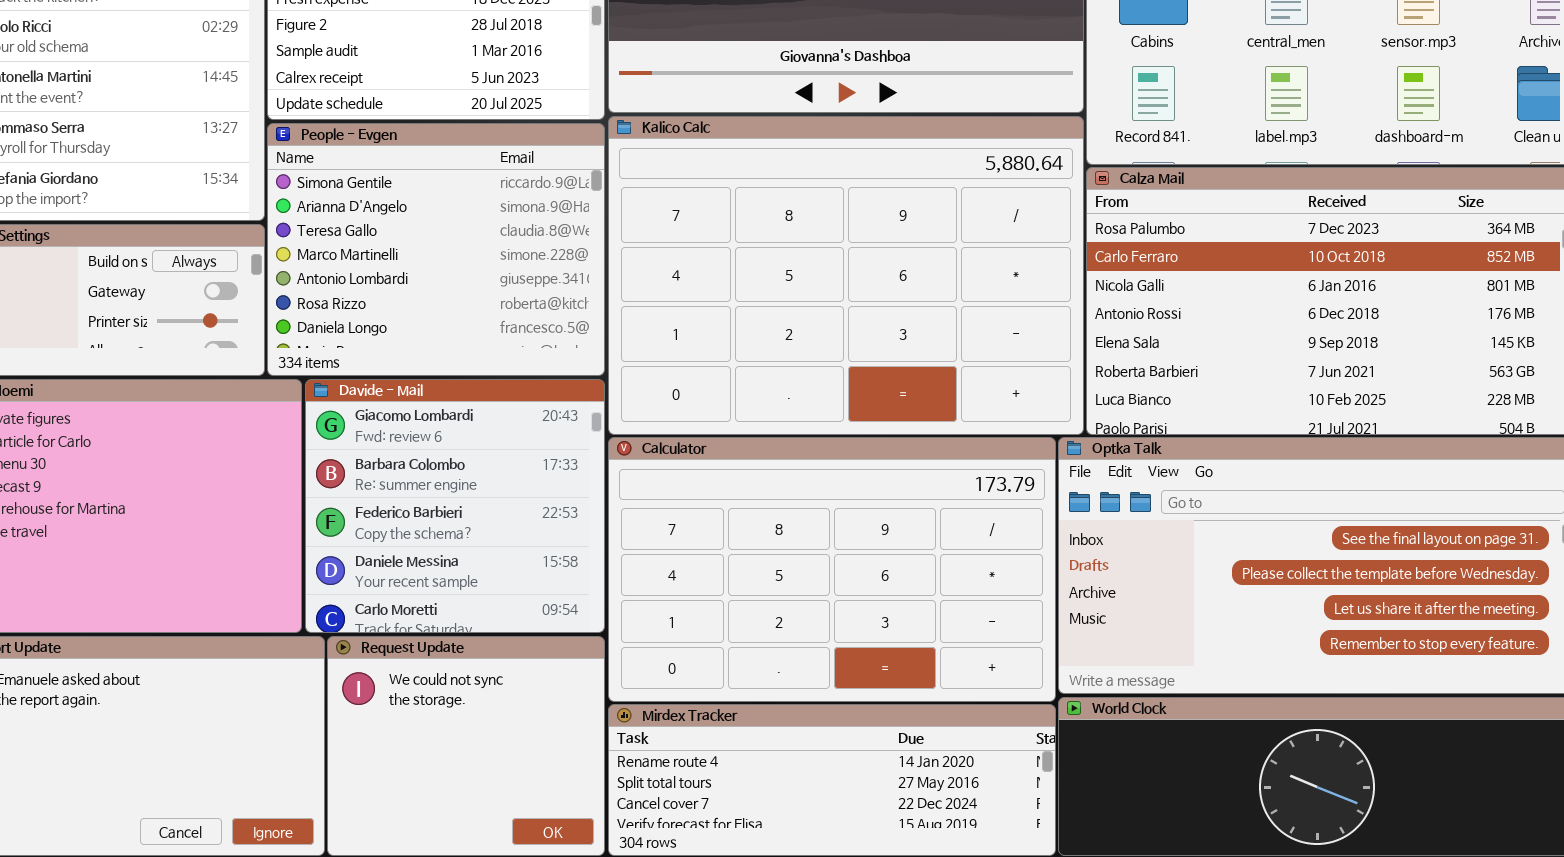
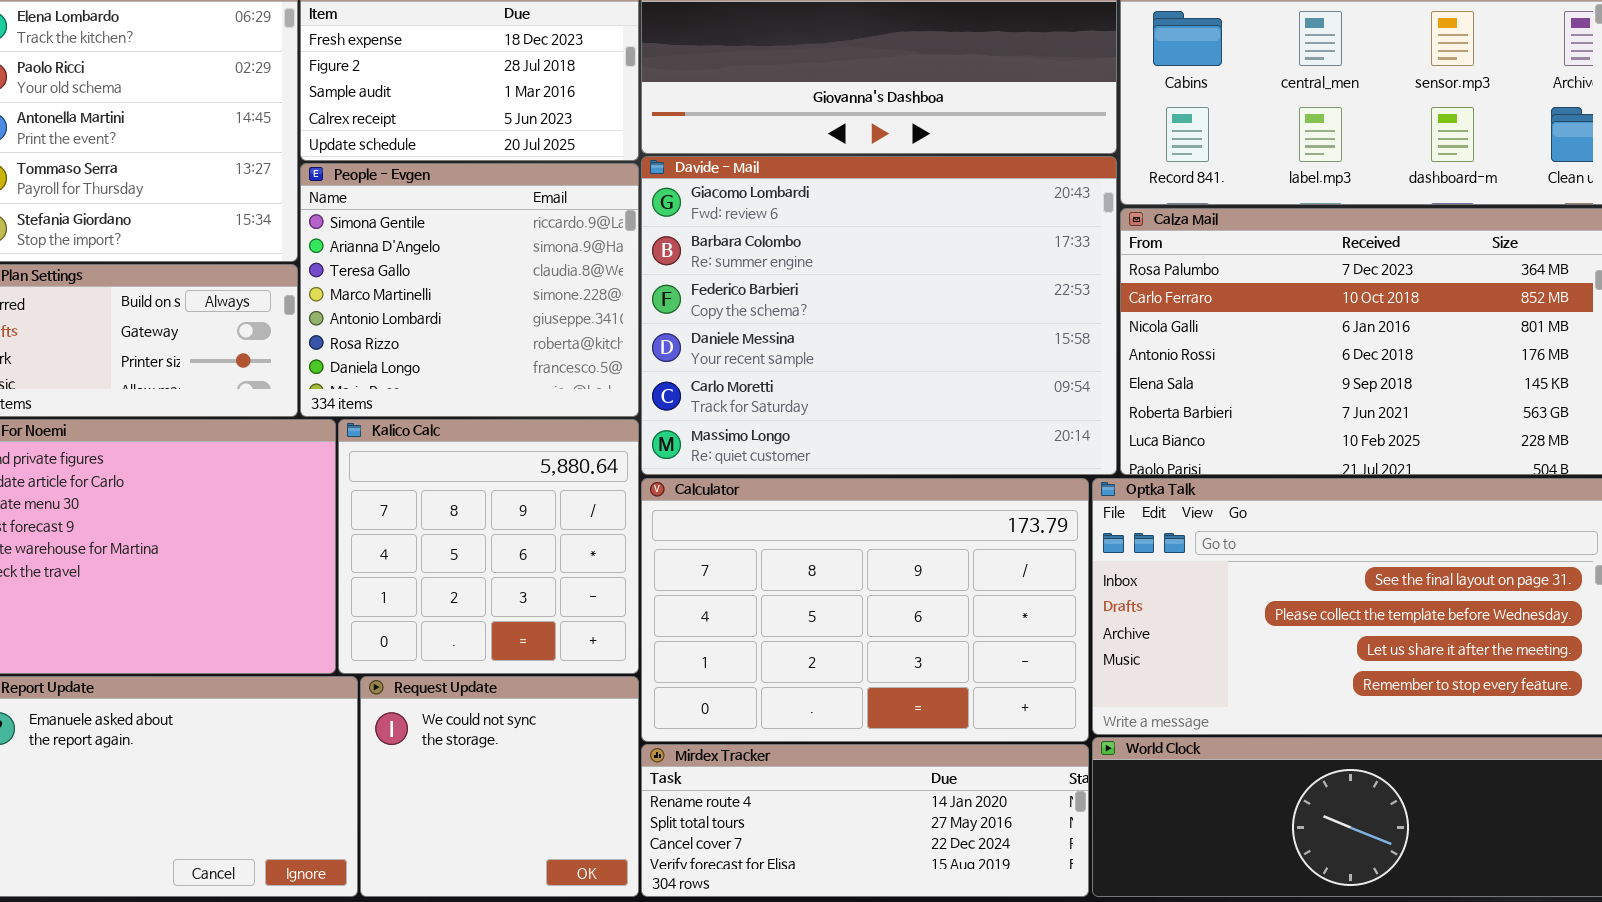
Kalico Calc: [608,116,1084,435] -> [338,419,639,674], moved, resized
Davide - Mail: [305,379,605,633] -> [641,156,1117,475], moved, resized

